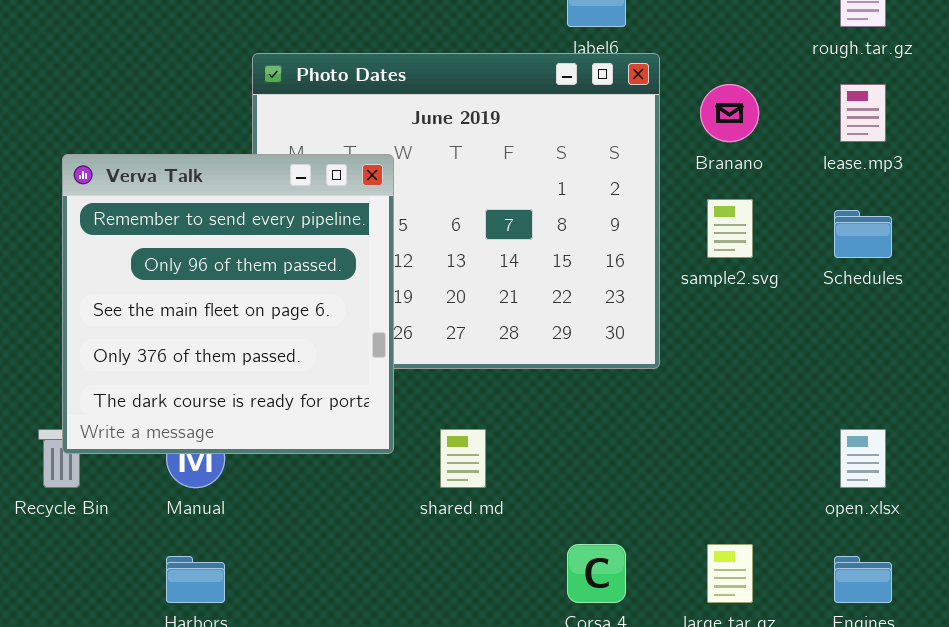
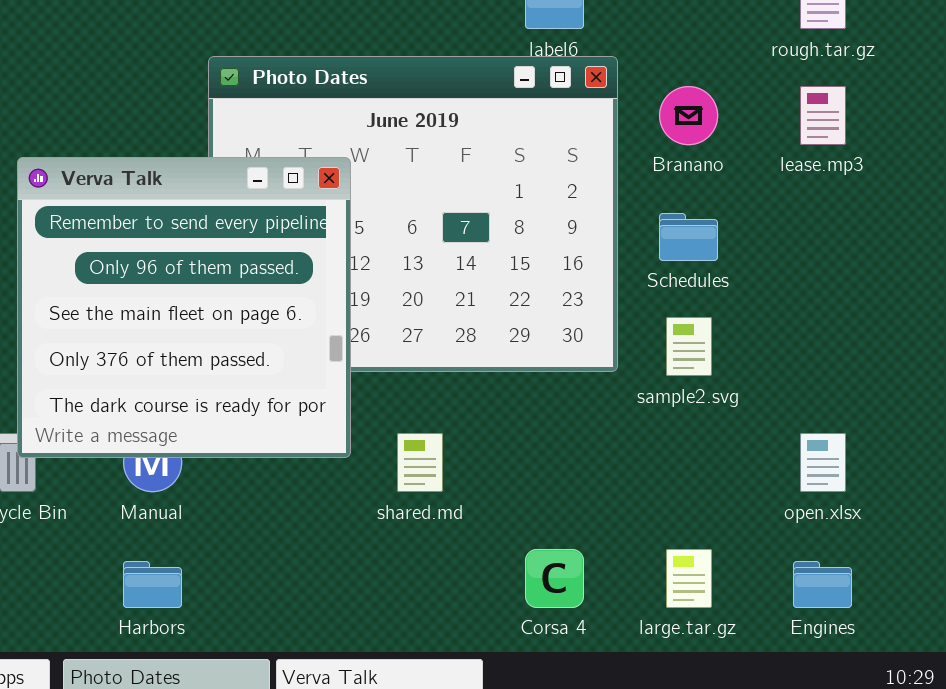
sample2.svg: [707,199,753,258] -> [666,317,712,376], moved
Schedules: [834,210,892,258] -> [659,213,718,261], moved

